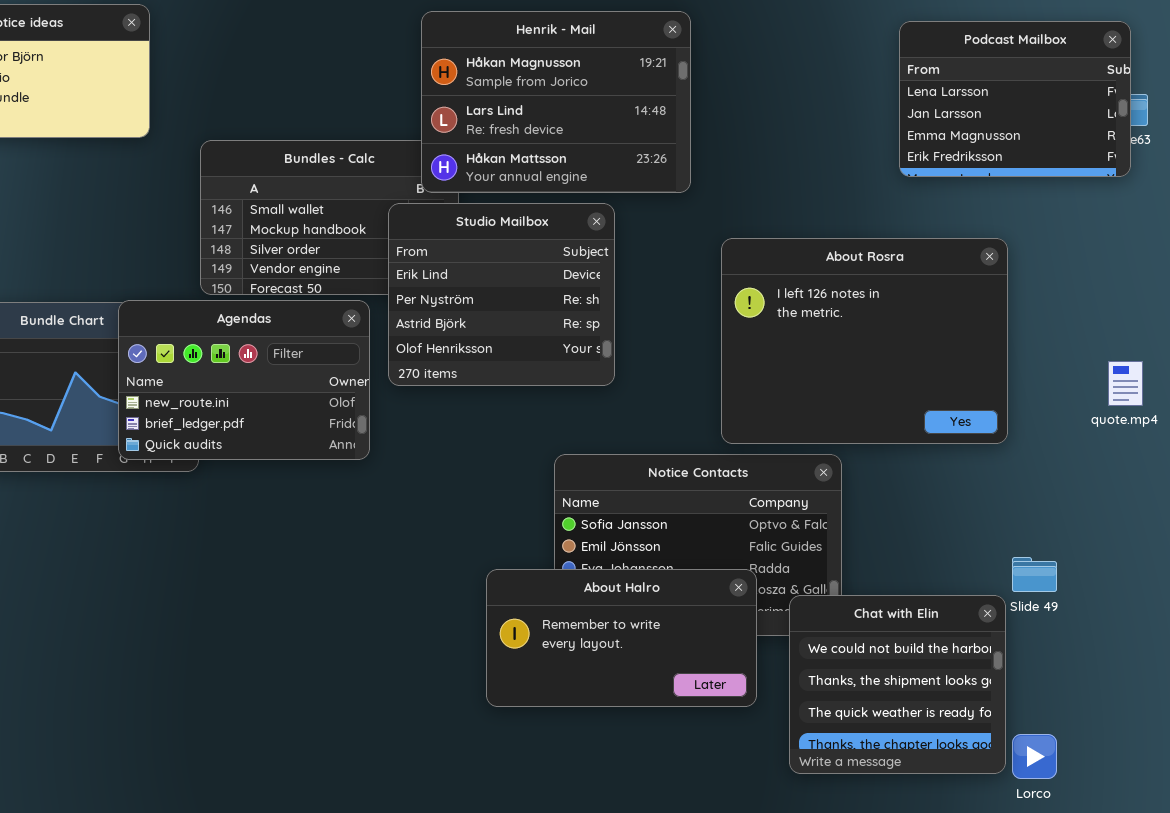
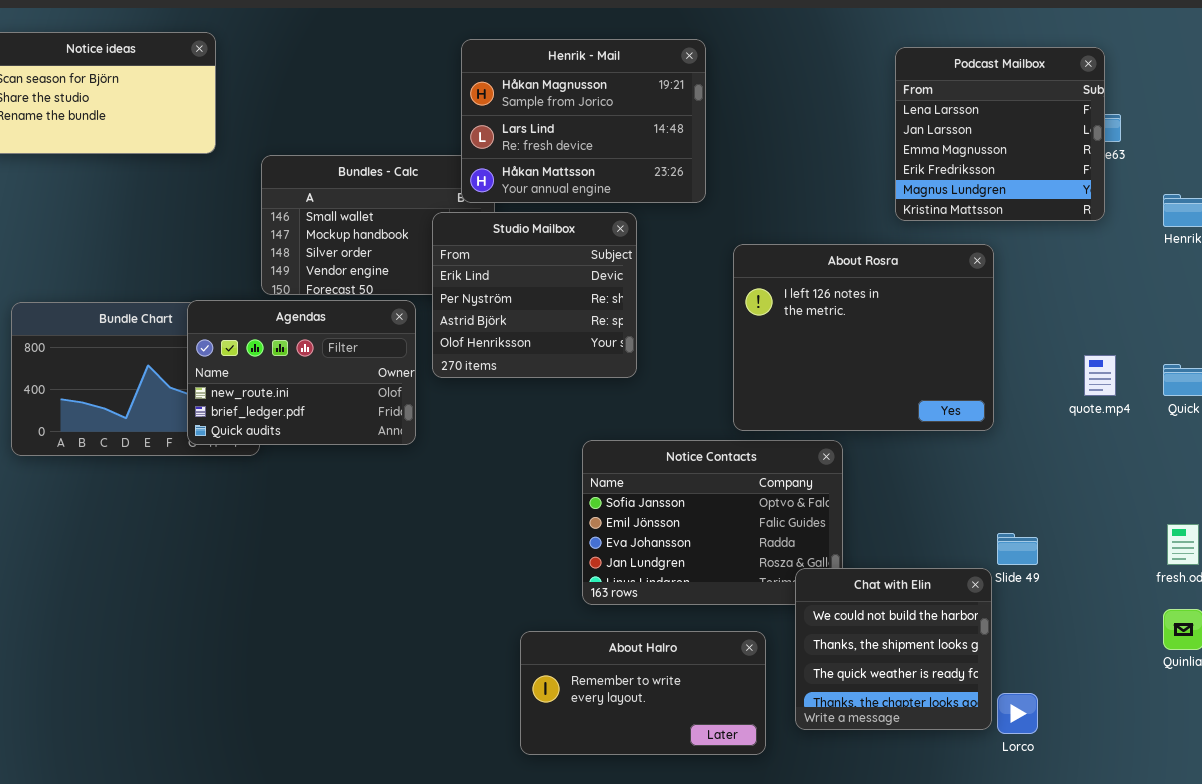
Podcast Mailbox: [899,21,1131,177] -> [895,47,1105,221], resized
About Halro: [486,569,757,707] -> [520,631,766,755], moved

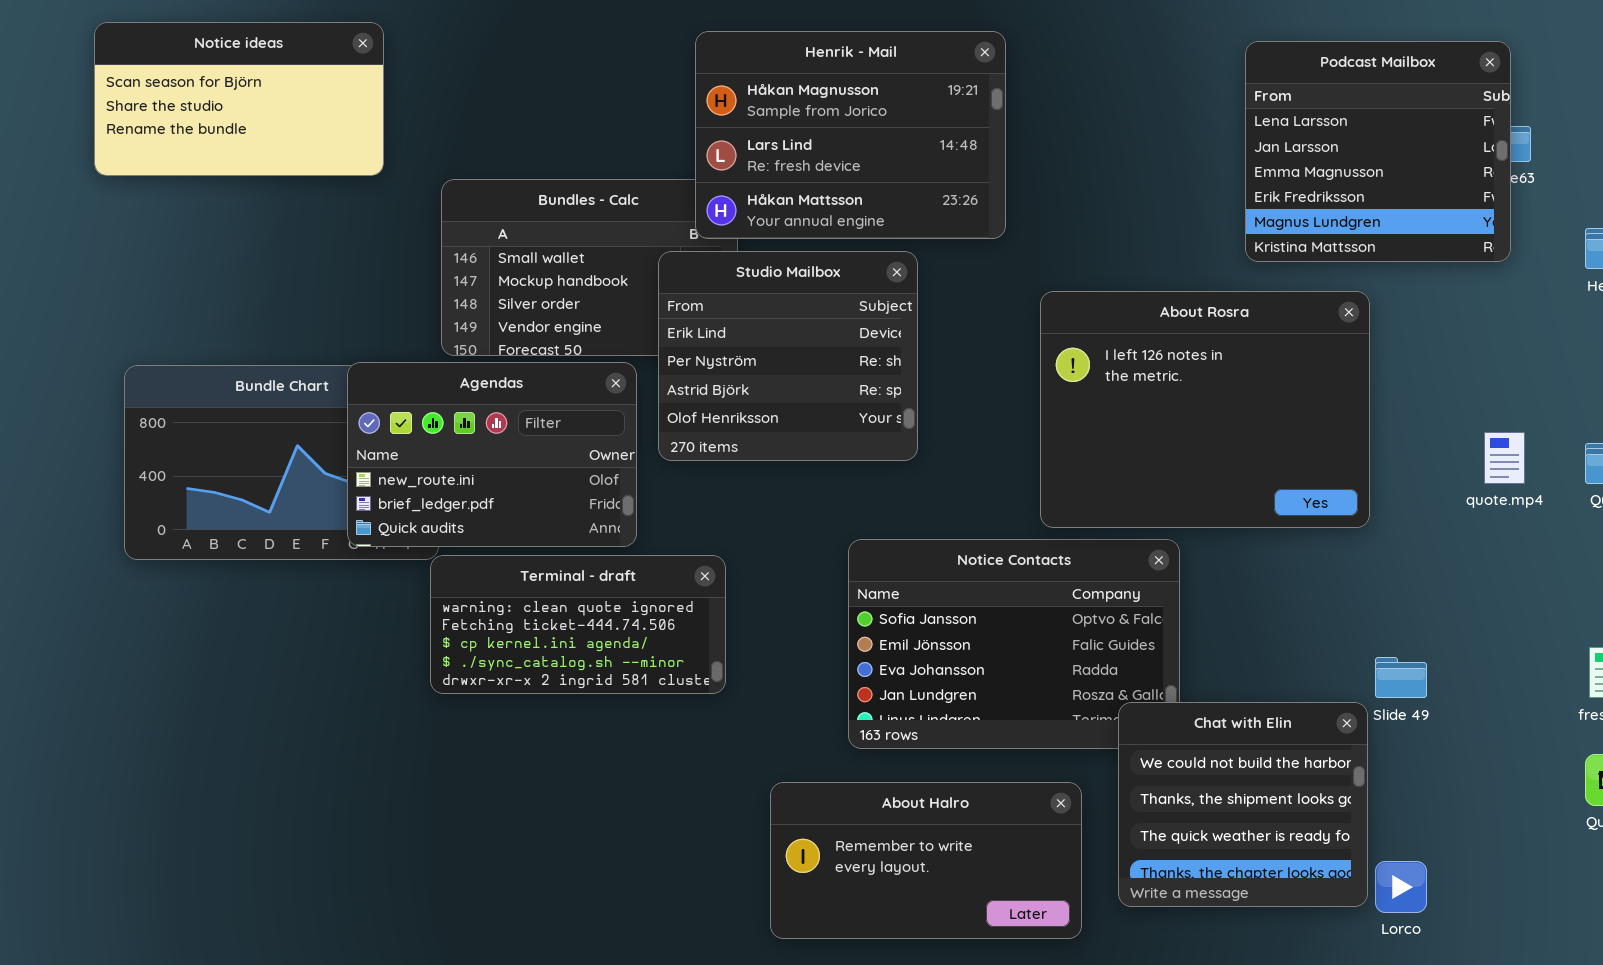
Terminal - draft: none -> [430,555,726,694], opened

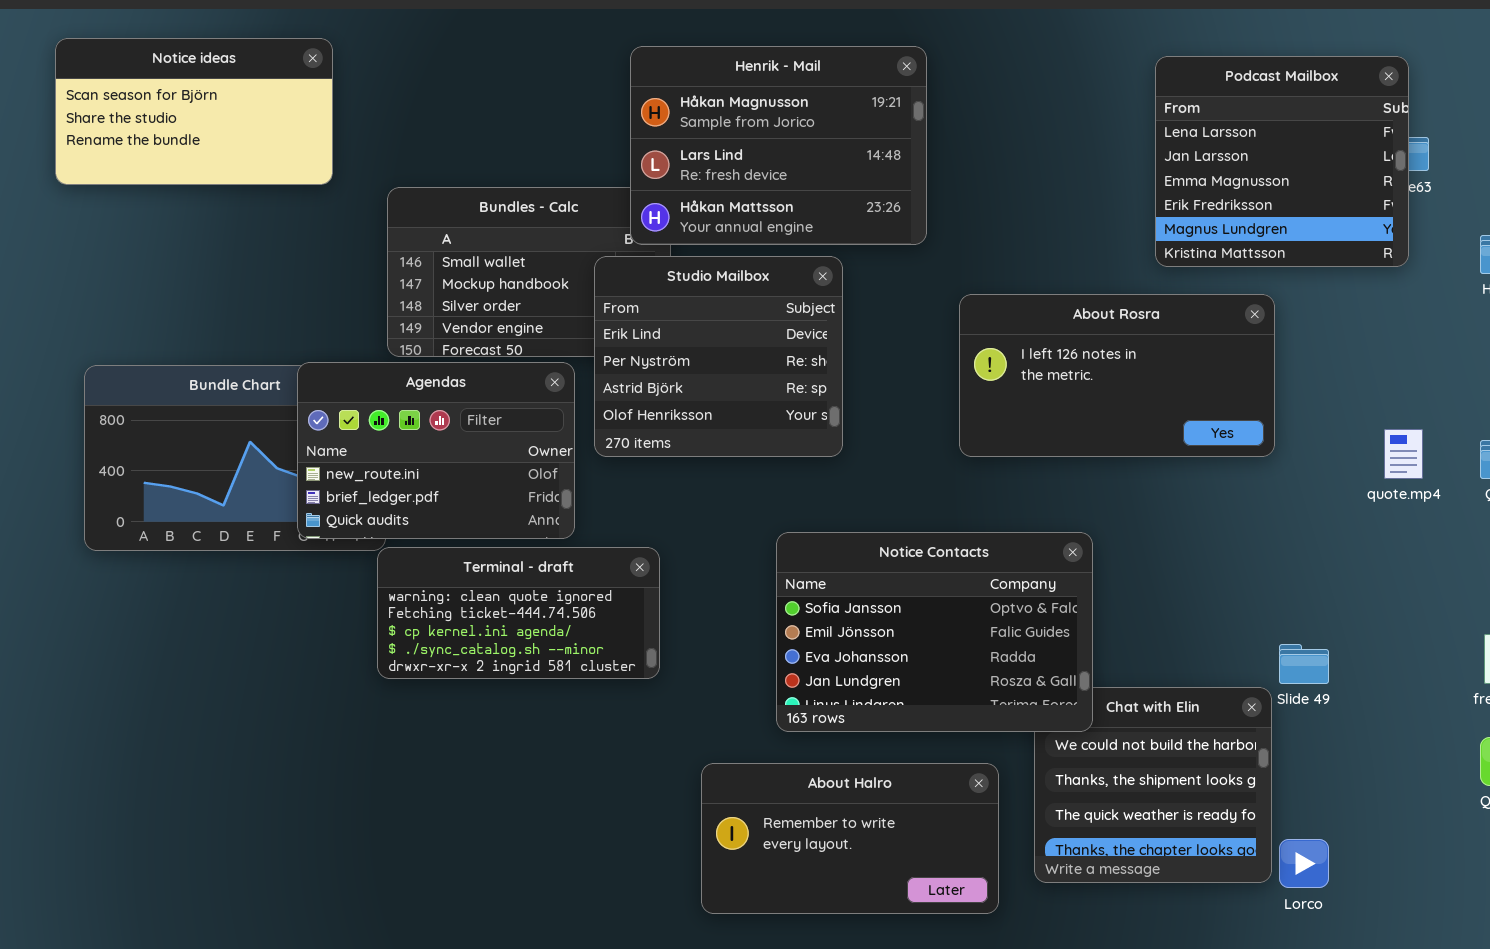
About Rosra: [1040,291,1370,528] -> [959,294,1275,457], resized
Notice Contacts: [848,539,1180,749] -> [776,532,1093,732], raised

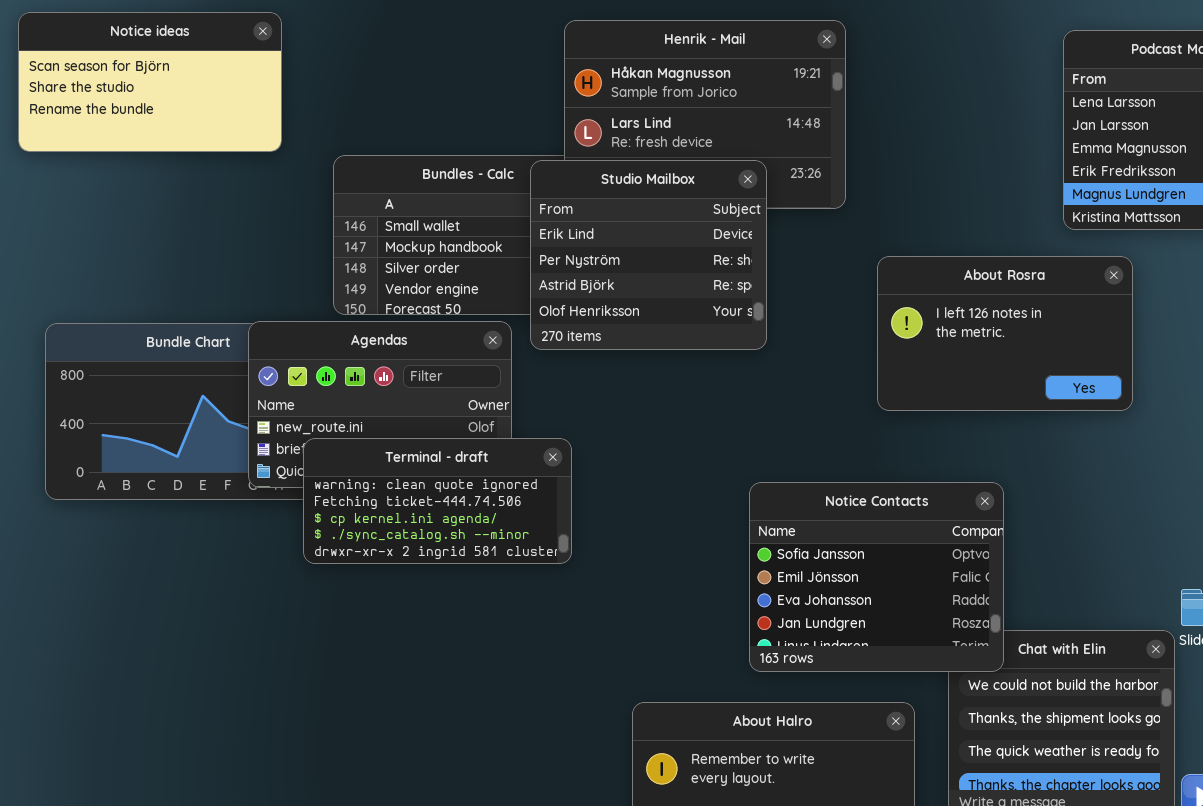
Studio Mailbox: [594,256,843,457] -> [530,160,767,350], moved
About Rosra: [959,294,1275,457] -> [877,256,1133,411], resized
Notice Contacts: [776,532,1093,732] -> [749,482,1004,672], resized
Terminal - draft: [377,547,660,679] -> [303,438,572,564], moved

